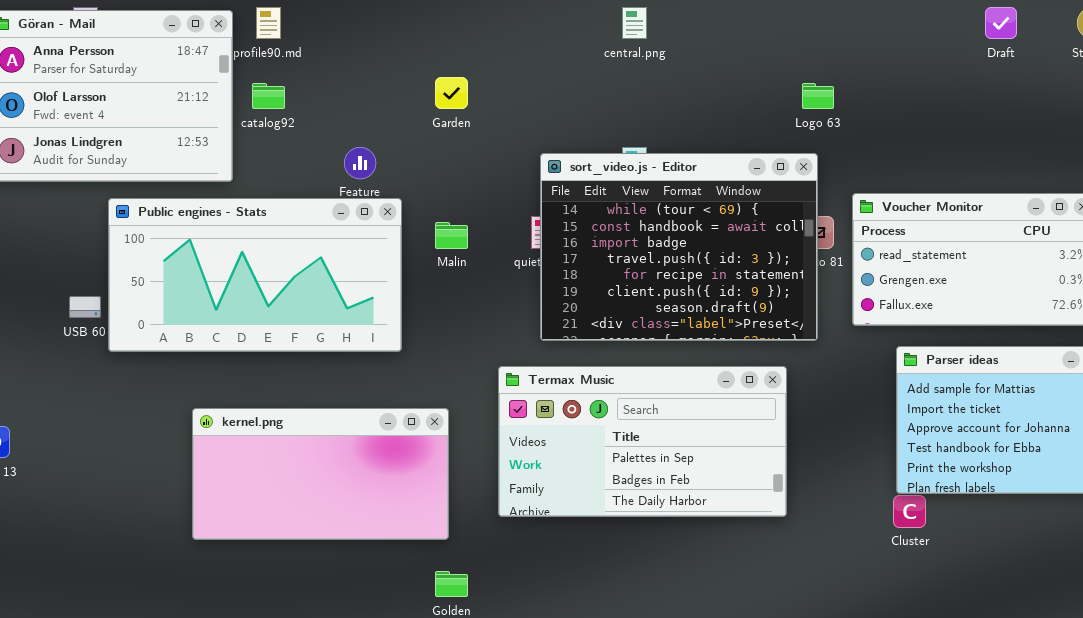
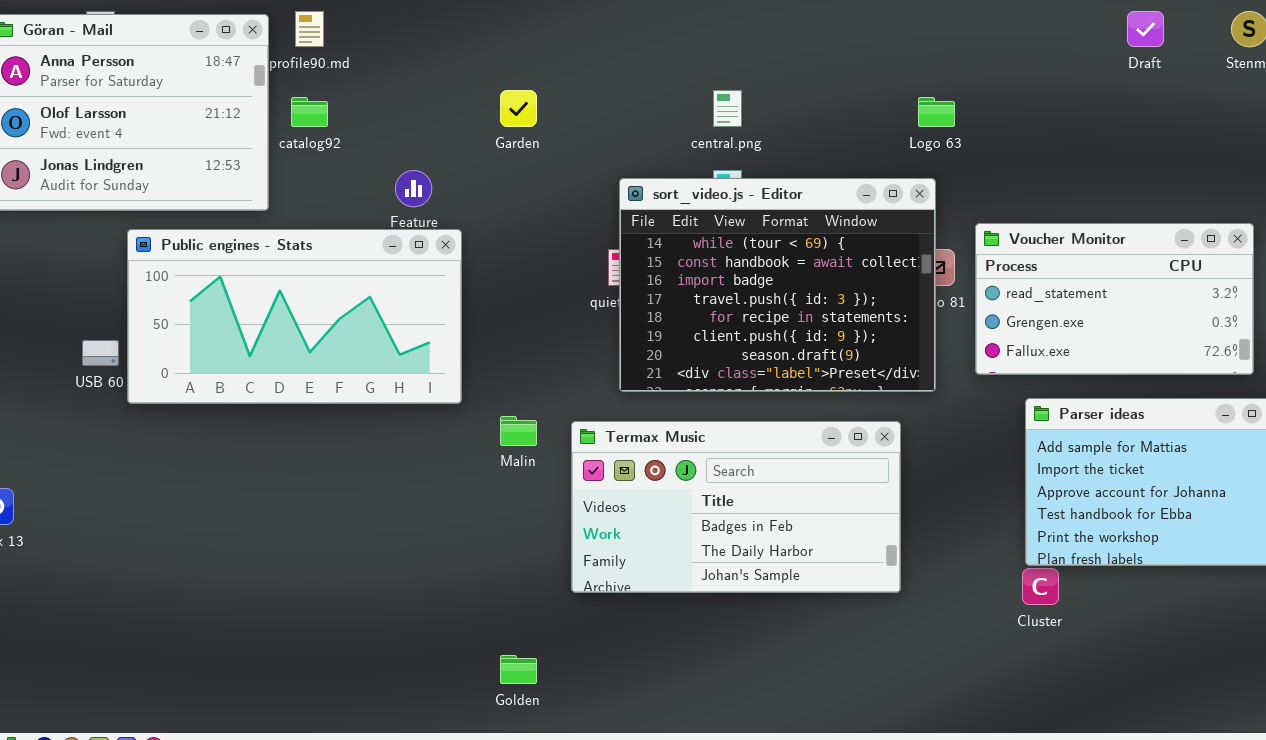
central.png: [622,7,647,39] -> [713,90,742,127], moved
Malin: [435,222,468,249] -> [500,416,537,446], moved
Termax Music: [498,366,787,517] -> [571,421,901,593], scrolled down 1 row
kernel.png: [192,408,449,540] -> none, closed

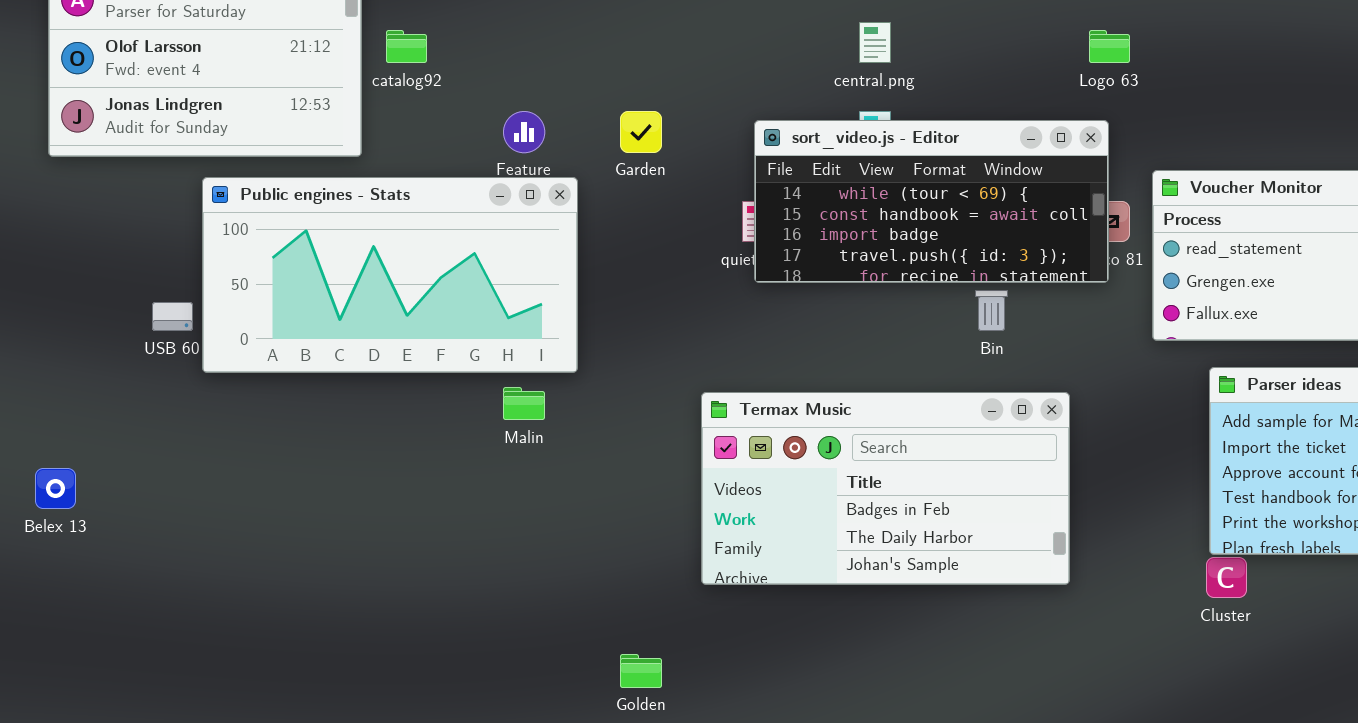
Garden: [500,90,537,127] -> [620,111,662,153], moved
sort_video.js - Editor: [619,178,936,392] -> [754,120,1109,283], resized
Malin: [500,416,537,446] -> [503,387,545,420], moved

